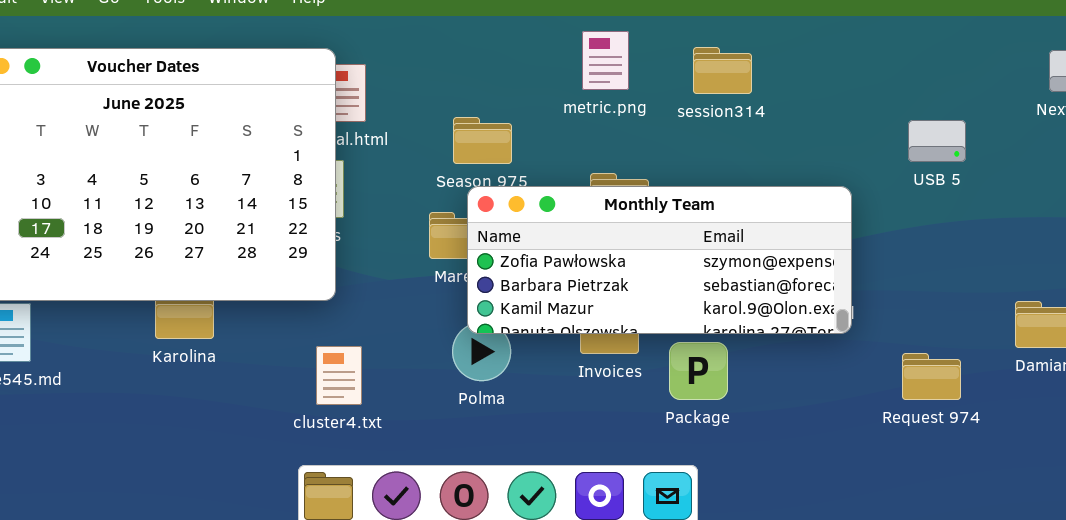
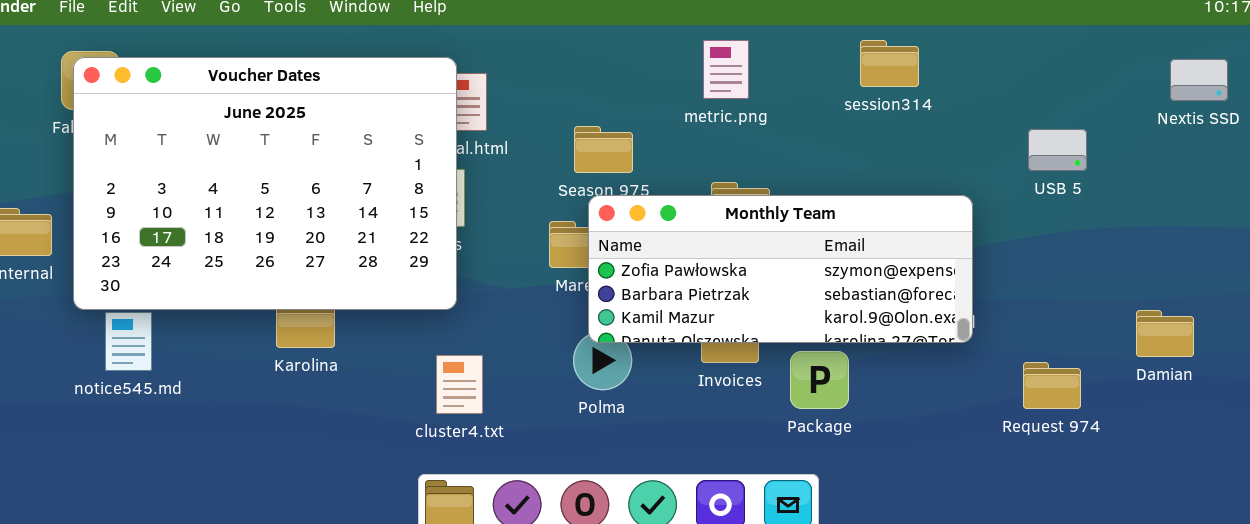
session314: [693,47,752,94] -> [860,40,919,87], moved

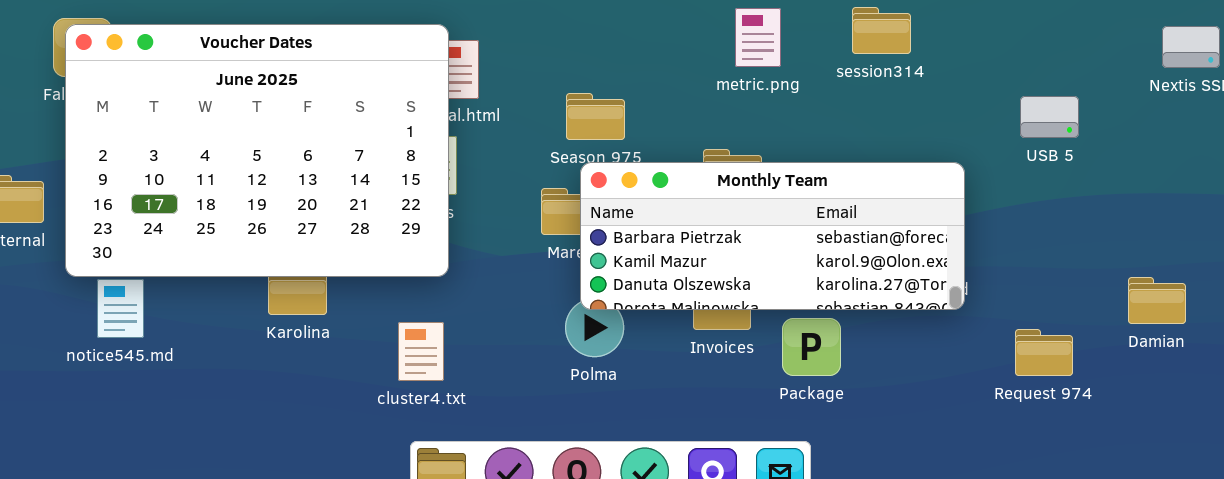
metric.png: [703,40,749,99] -> [735,8,781,67], moved
Monthly Team: [588,195,973,343] -> [580,162,965,310], scrolled down 1 row
cluster4.txt: [436,355,483,414] -> [398,322,444,381], moved

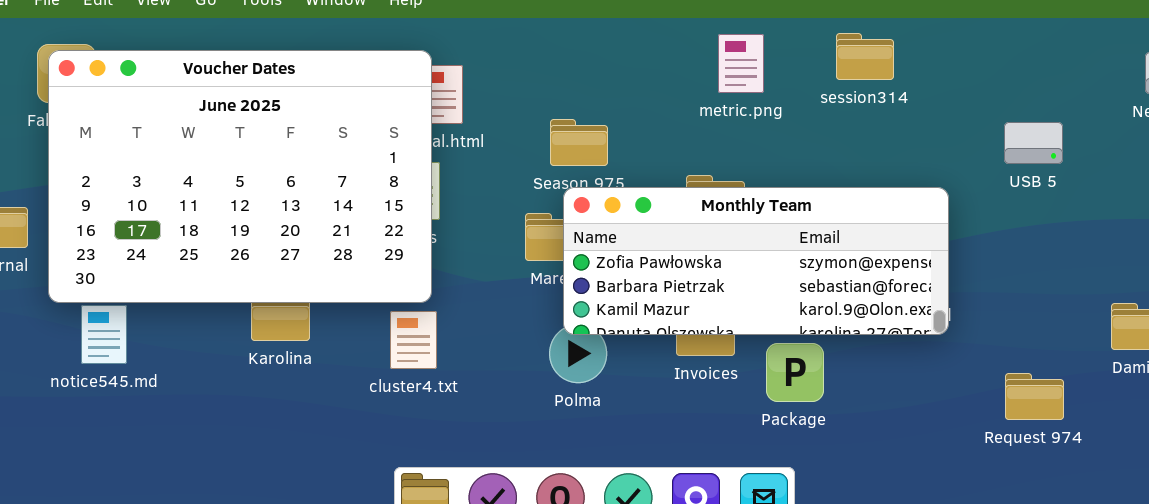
Monthly Team: [580,162,965,310] -> [563,187,949,335], scrolled up 1 row
cluster4.txt: [398,322,444,381] -> [390,311,437,369], moved
Request 974: [1015,329,1073,376] -> [1005,373,1064,420], moved

